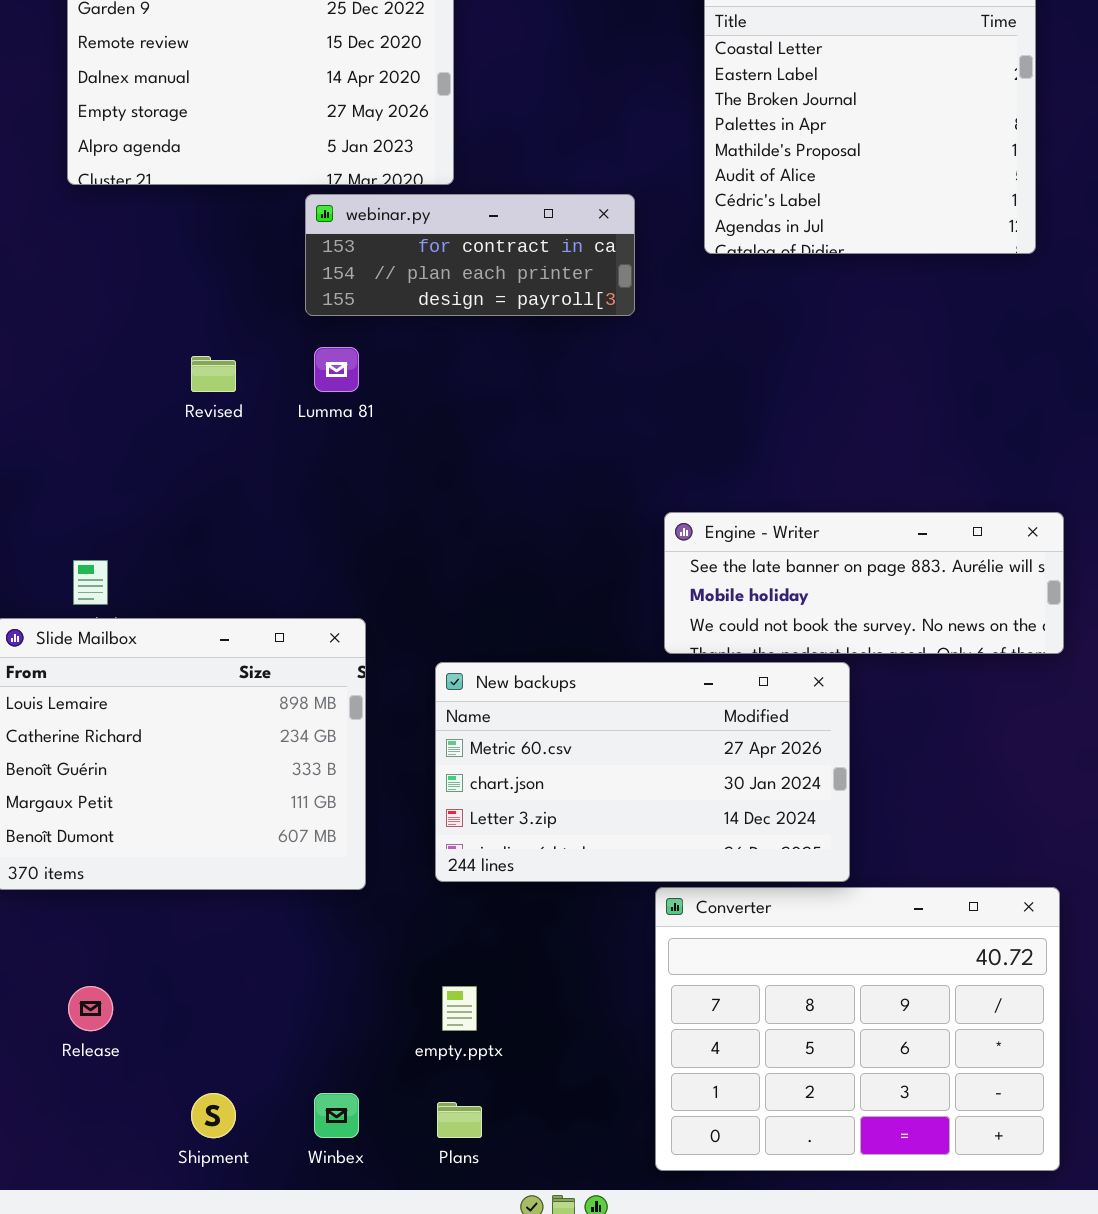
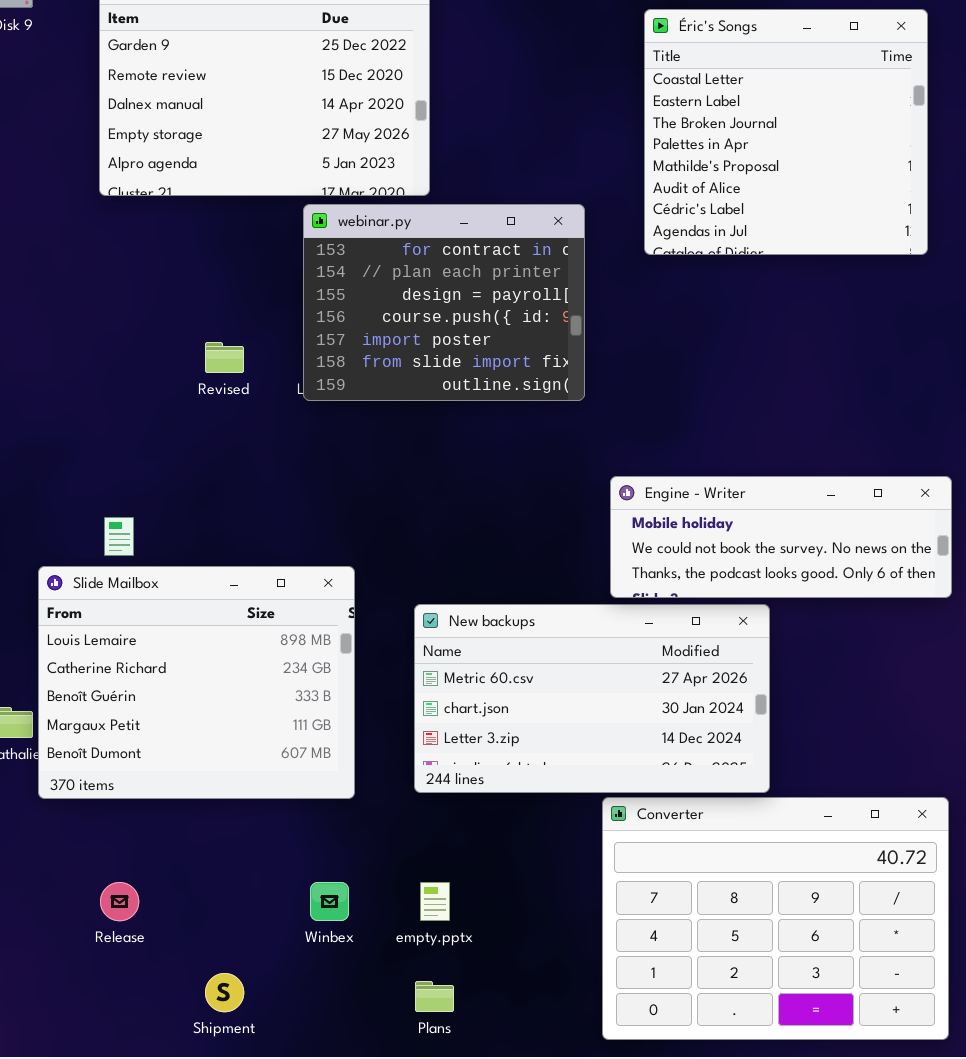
webinar.py: [305,194,635,316] -> [303,204,585,401], resized
Engine - Writer: [664,512,1064,654] -> [610,476,952,598], scrolled down 1 row
Winbex: [314,1093,359,1138] -> [310,882,349,921], moved

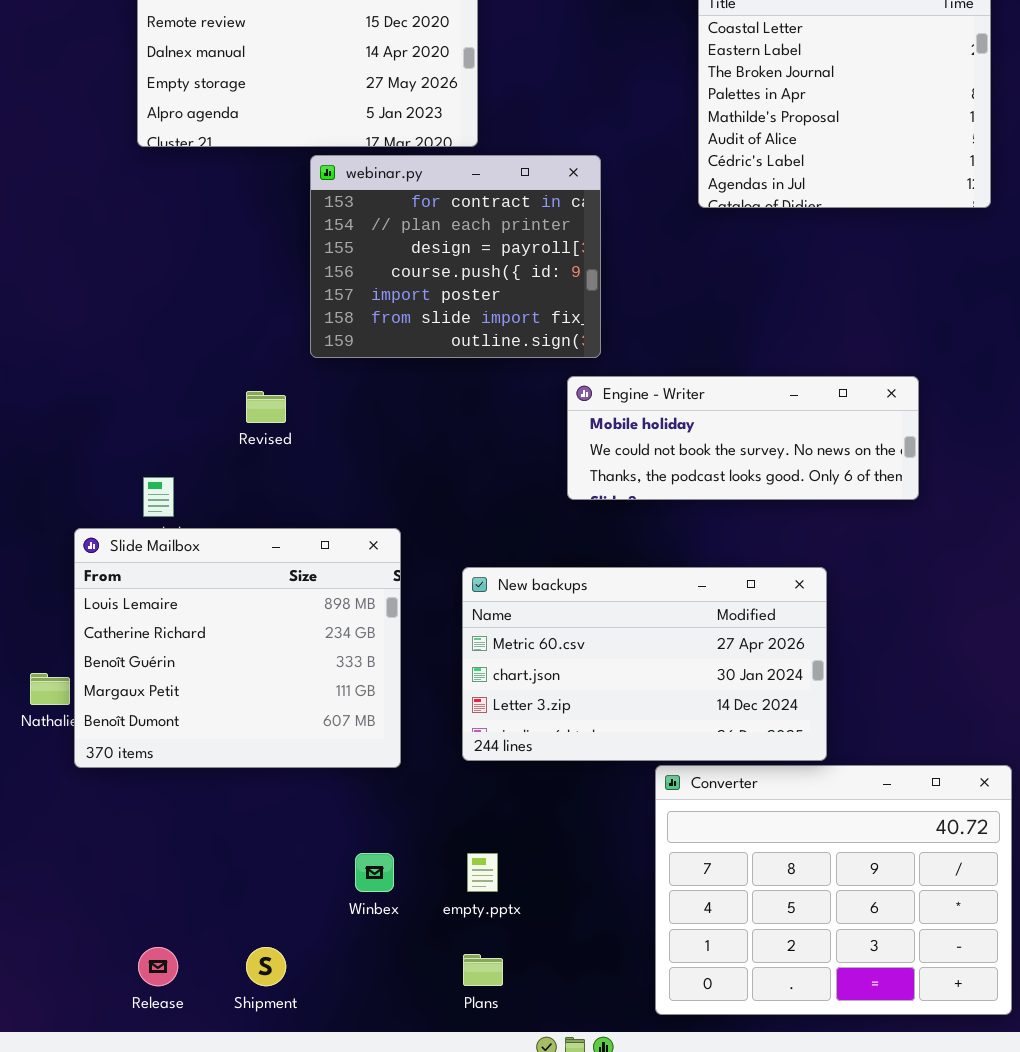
webinar.py: [303,204,585,401] -> [310,155,601,358], moved
Revised: [205,342,244,373] -> [246,391,286,423], moved
Engine - Writer: [610,476,952,598] -> [567,376,919,500], moved
Release: [100,882,139,921] -> [138,947,178,986], moved

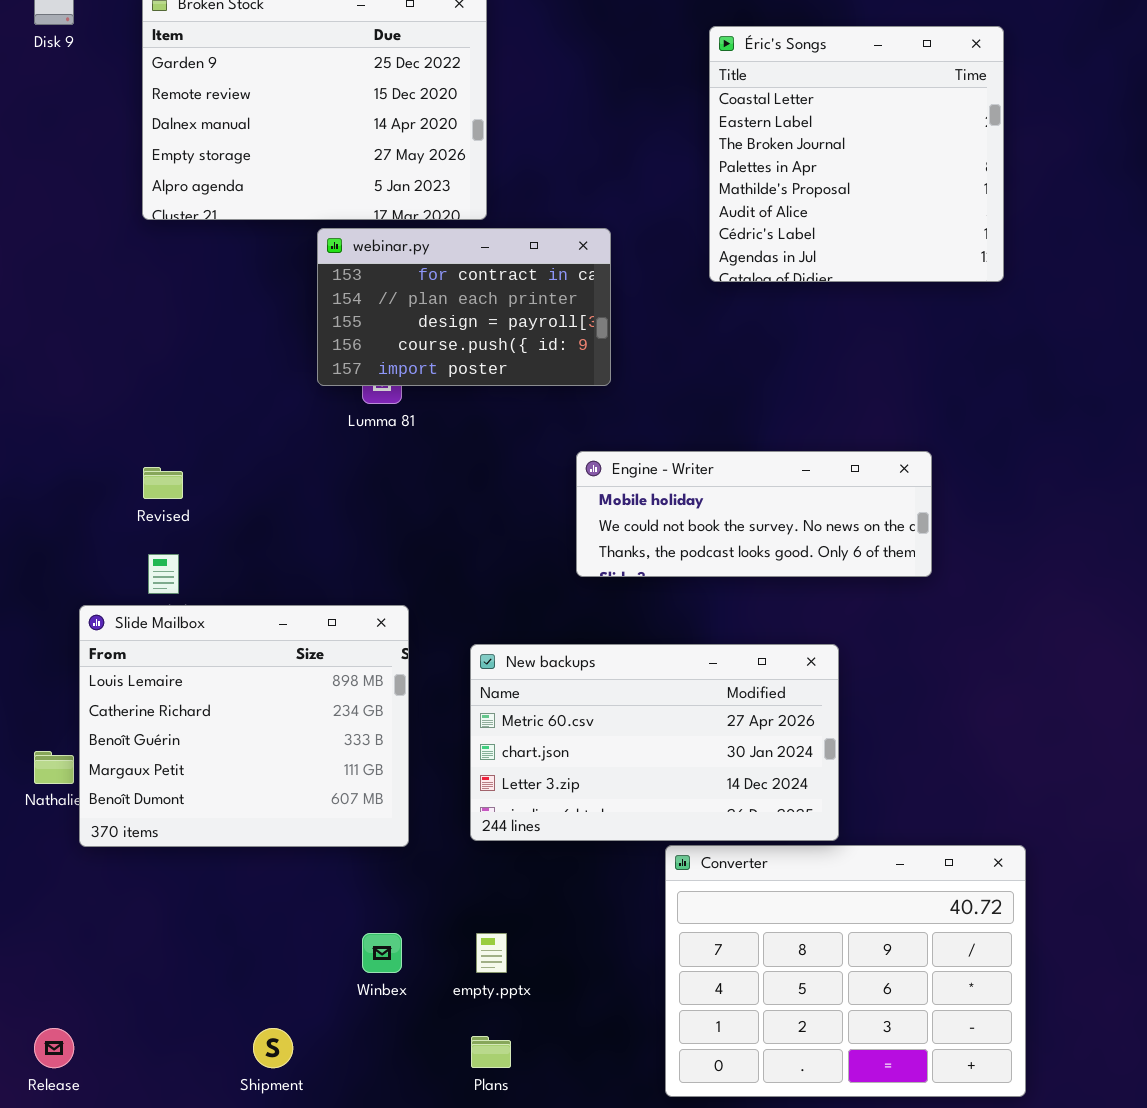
webinar.py: [310,155,601,358] -> [317,228,611,386], resized
Revised: [246,391,286,423] -> [143,467,183,499], moved
Release: [138,947,178,986] -> [34,1028,74,1068], moved

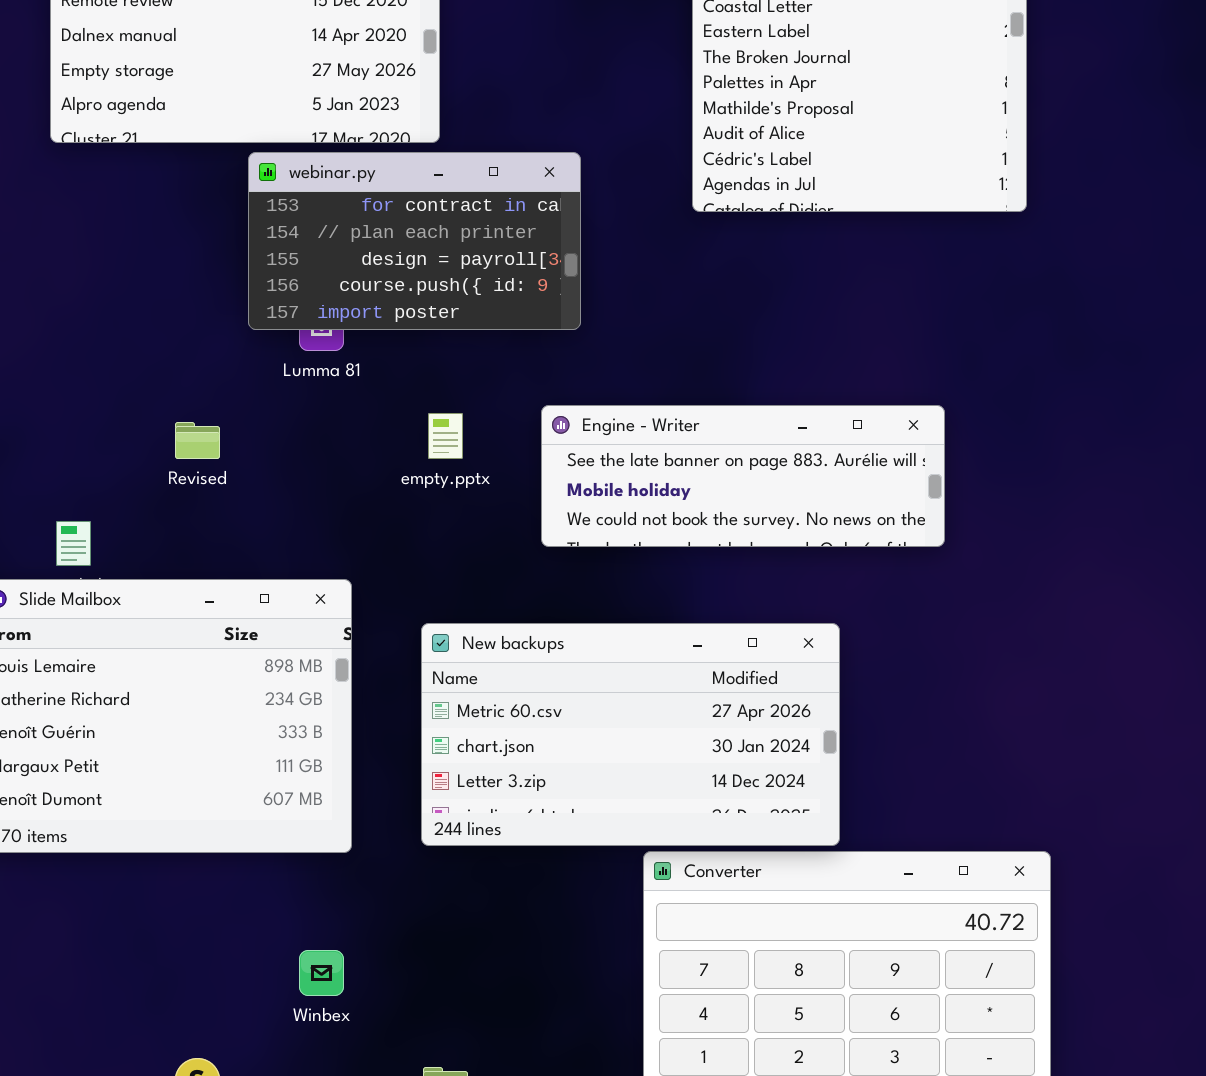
Engine - Writer: [576,451,932,577] -> [541,405,945,547], scrolled up 1 row
Revised: [143,467,183,499] -> [175,422,220,459], moved
empty.pptx: [476,933,507,973] -> [428,413,463,459], moved

